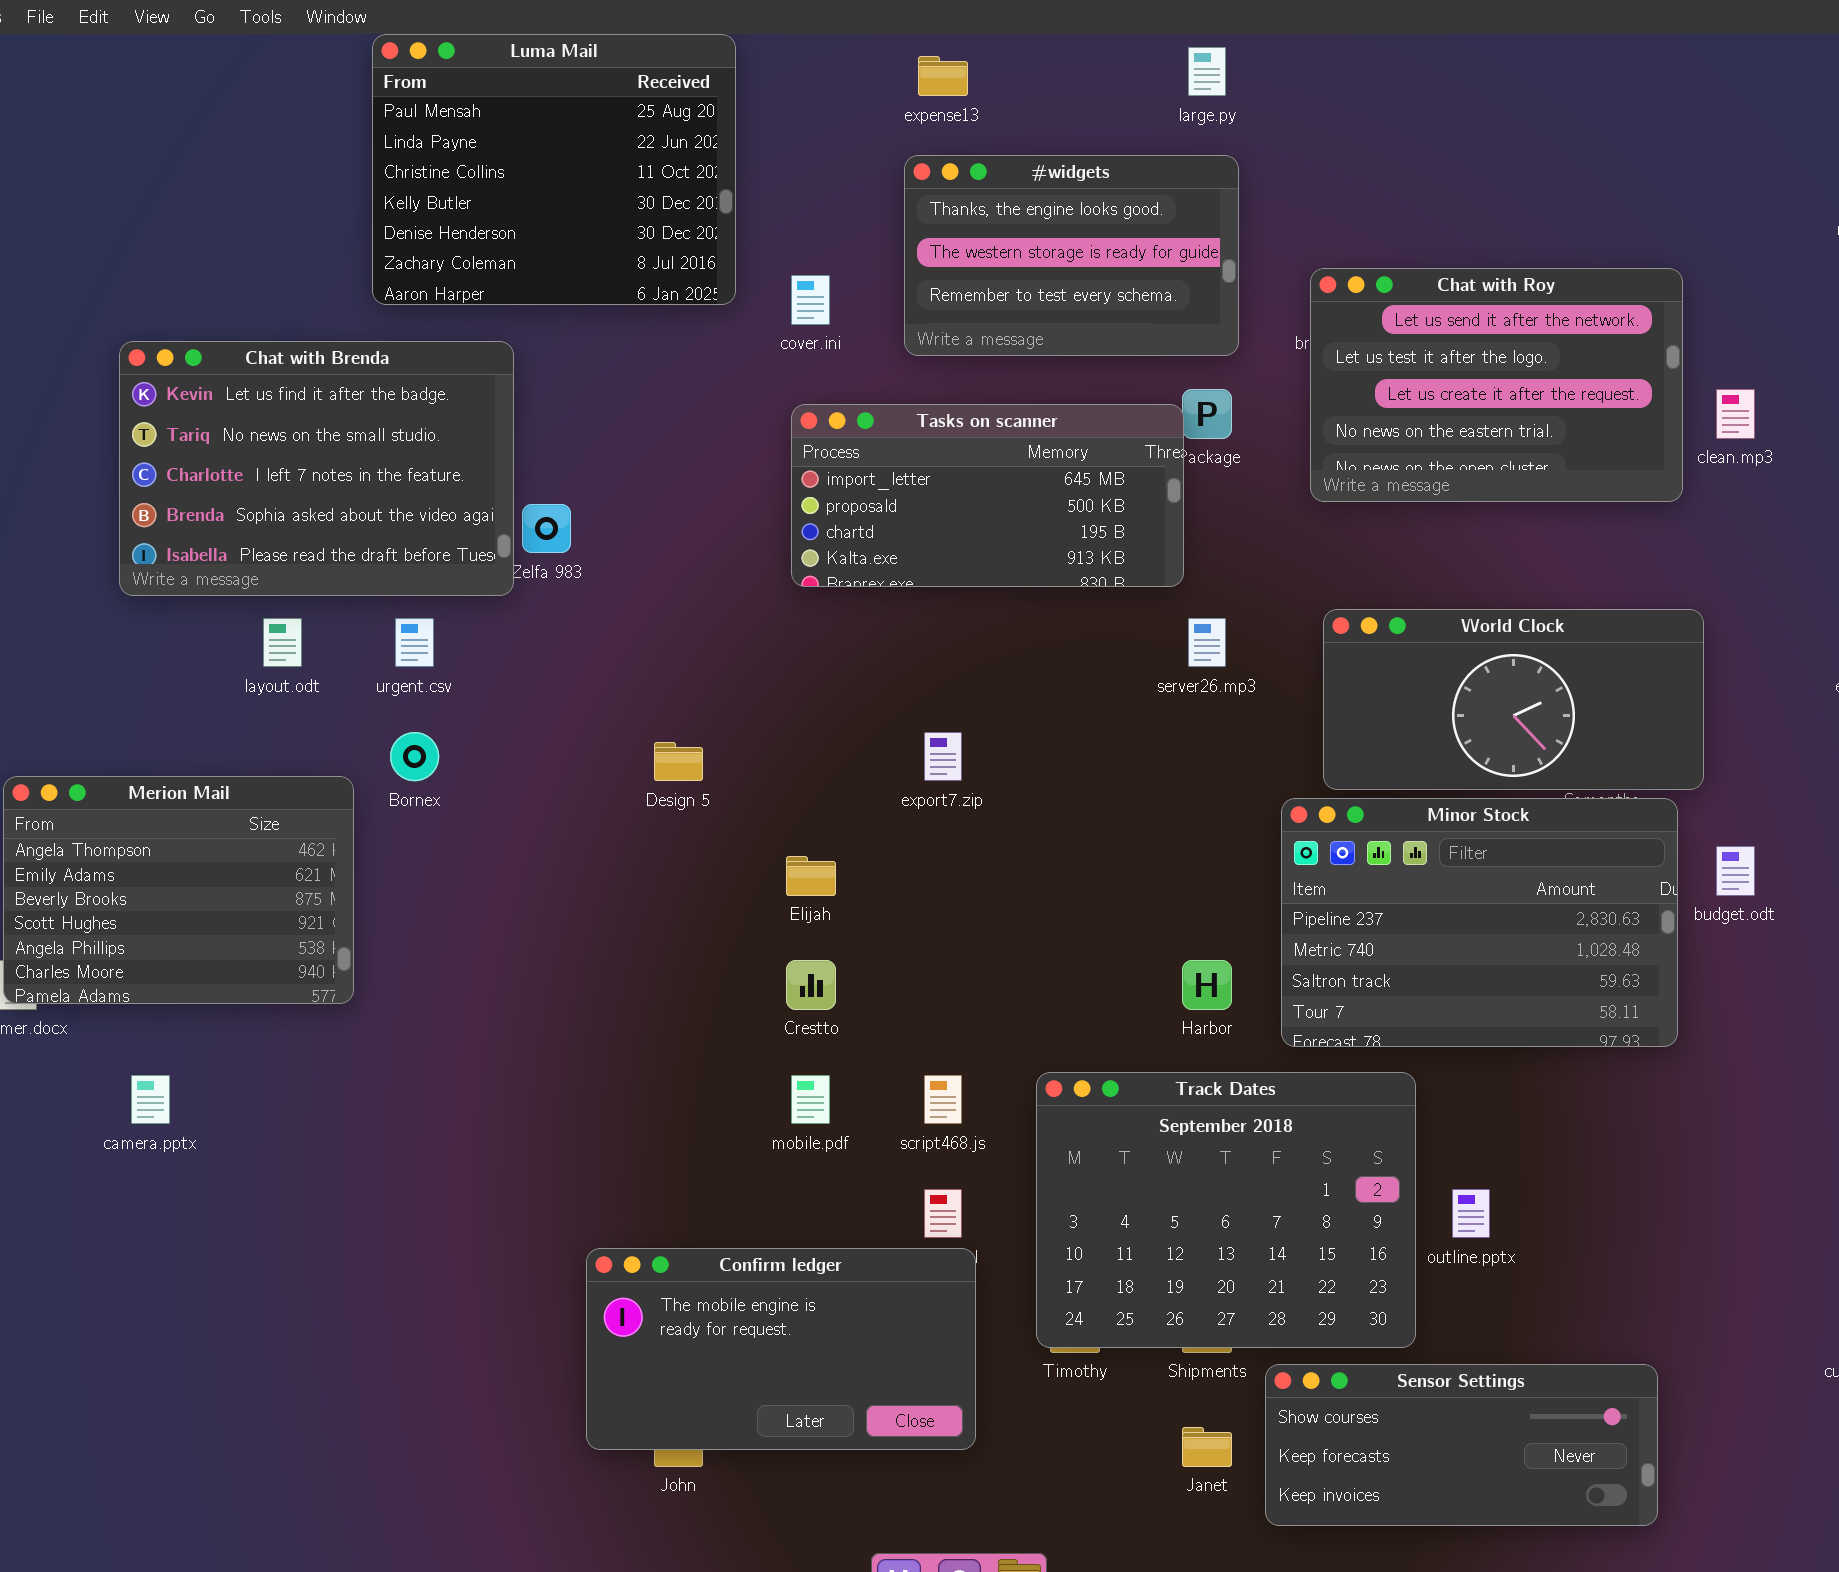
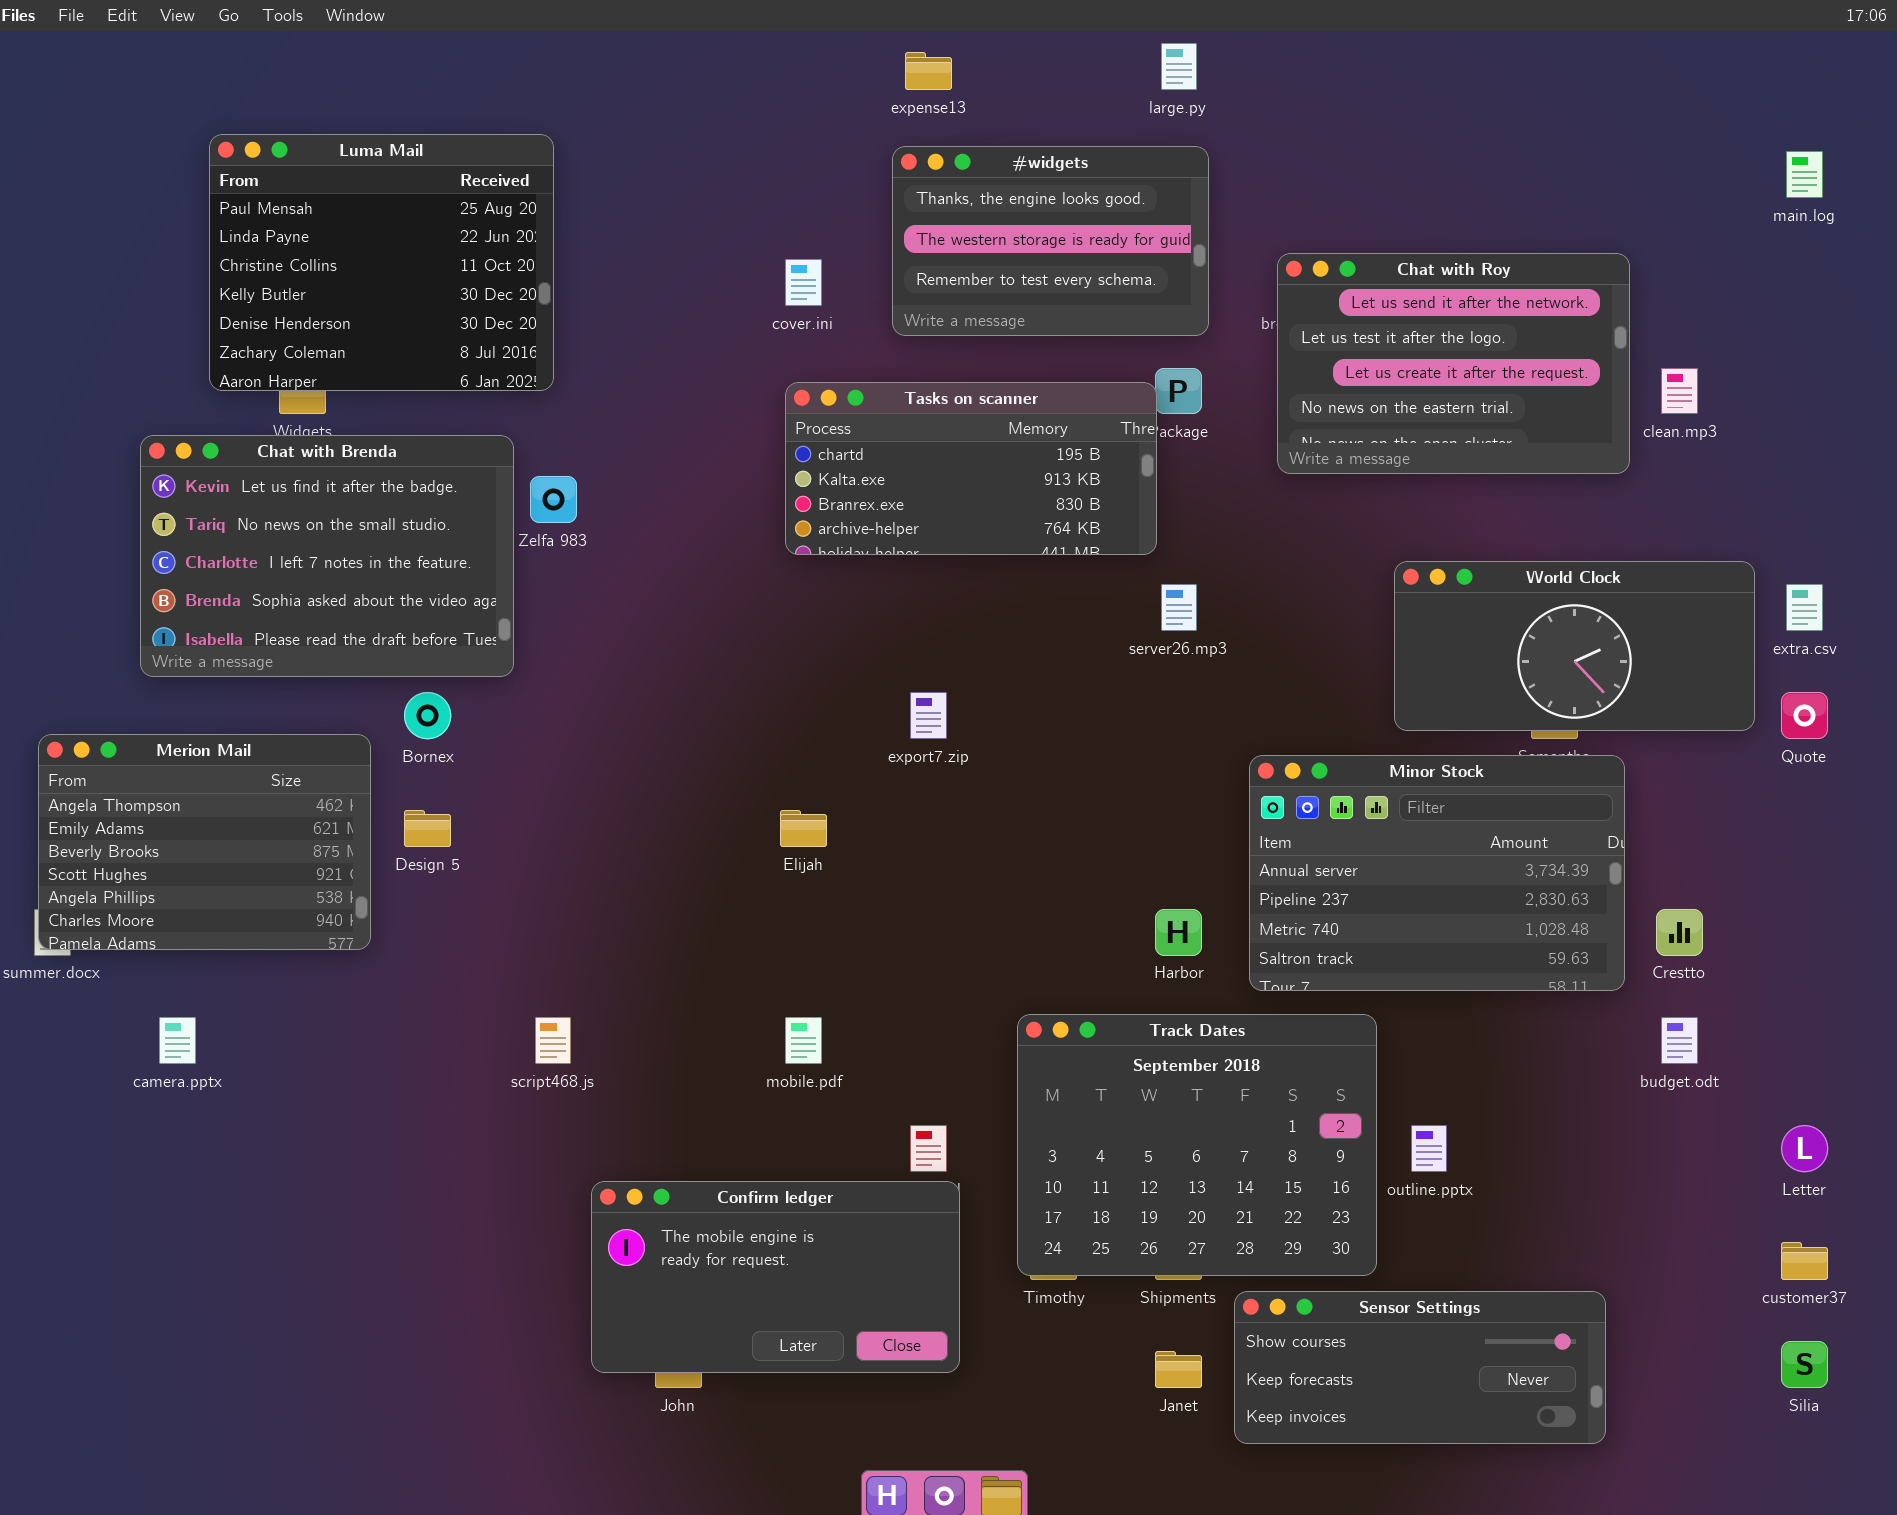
Luma Mail: [372,34,736,305] -> [209,134,554,391], moved
Chat with Brenda: [119,341,514,596] -> [140,435,514,677], moved
Tasks on scanner: [791,404,1184,587] -> [785,382,1157,555], scrolled down 2 rows
World Clock: [1323,609,1704,790] -> [1394,561,1755,731], moved
Design 5: [654,742,703,781] -> [404,810,451,847], moved
Minor Stock: [1281,798,1678,1047] -> [1249,755,1625,991], scrolled up 1 row
budget.odt: [1716,846,1755,896] -> [1661,1017,1698,1064], moved
Crestto: [786,960,836,1010] -> [1656,909,1703,956], moved
script468.js: [924,1075,962,1124] -> [535,1017,571,1064], moved

